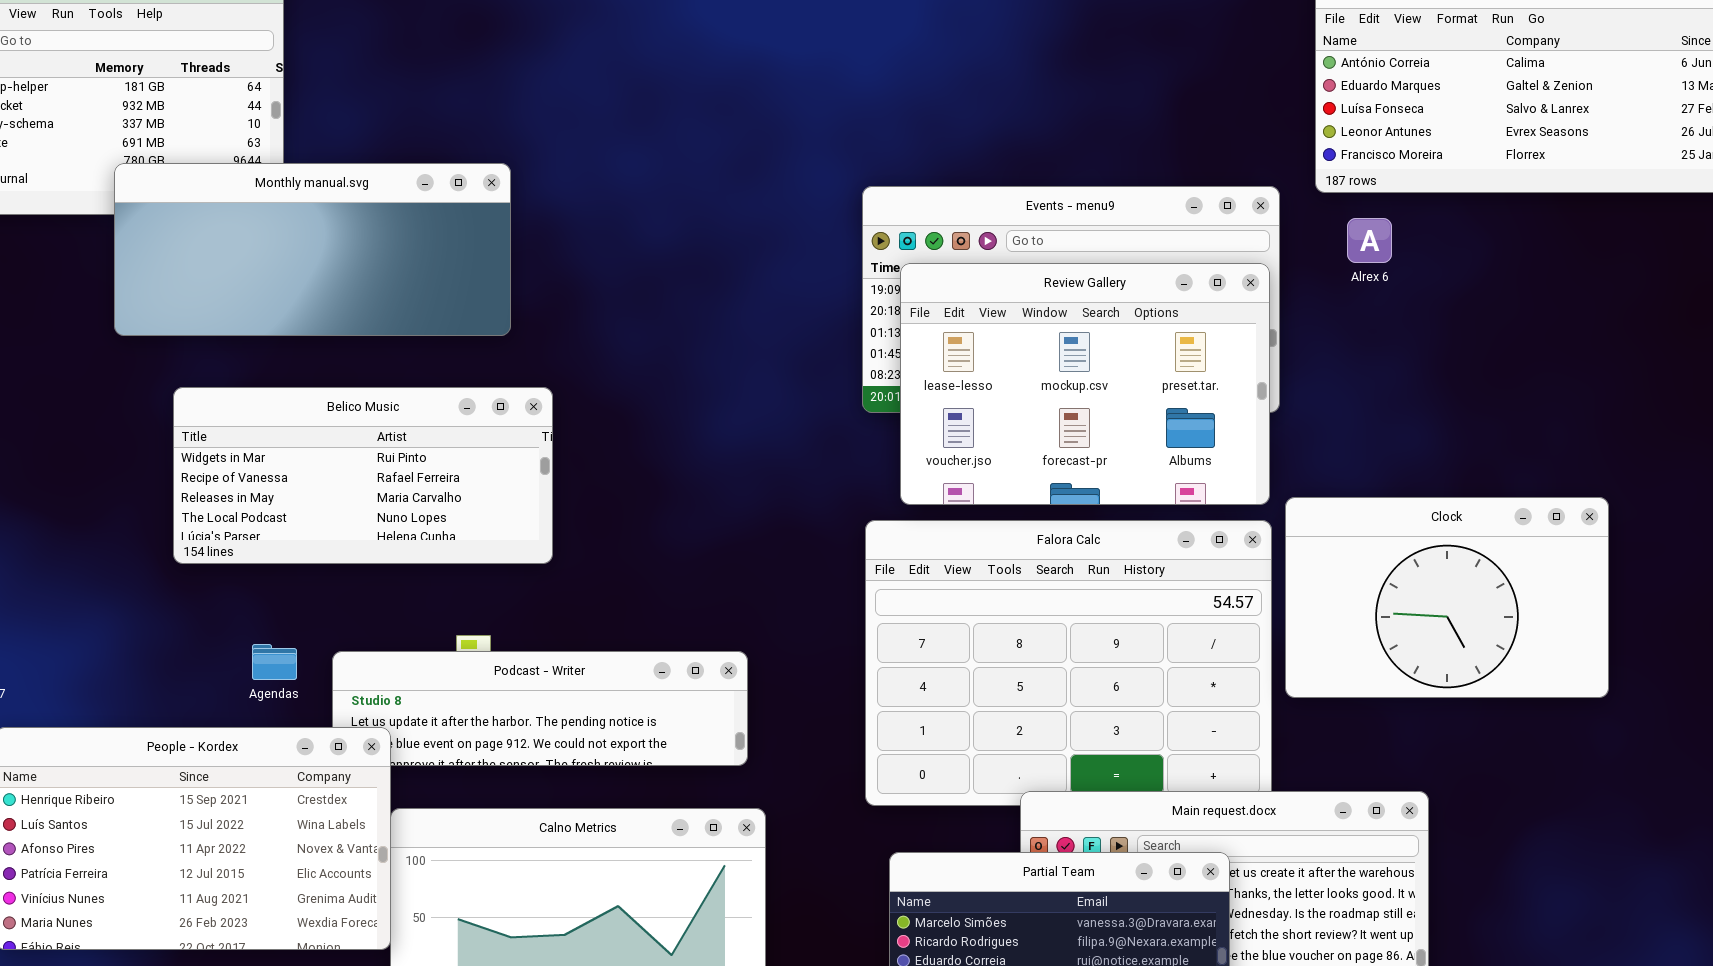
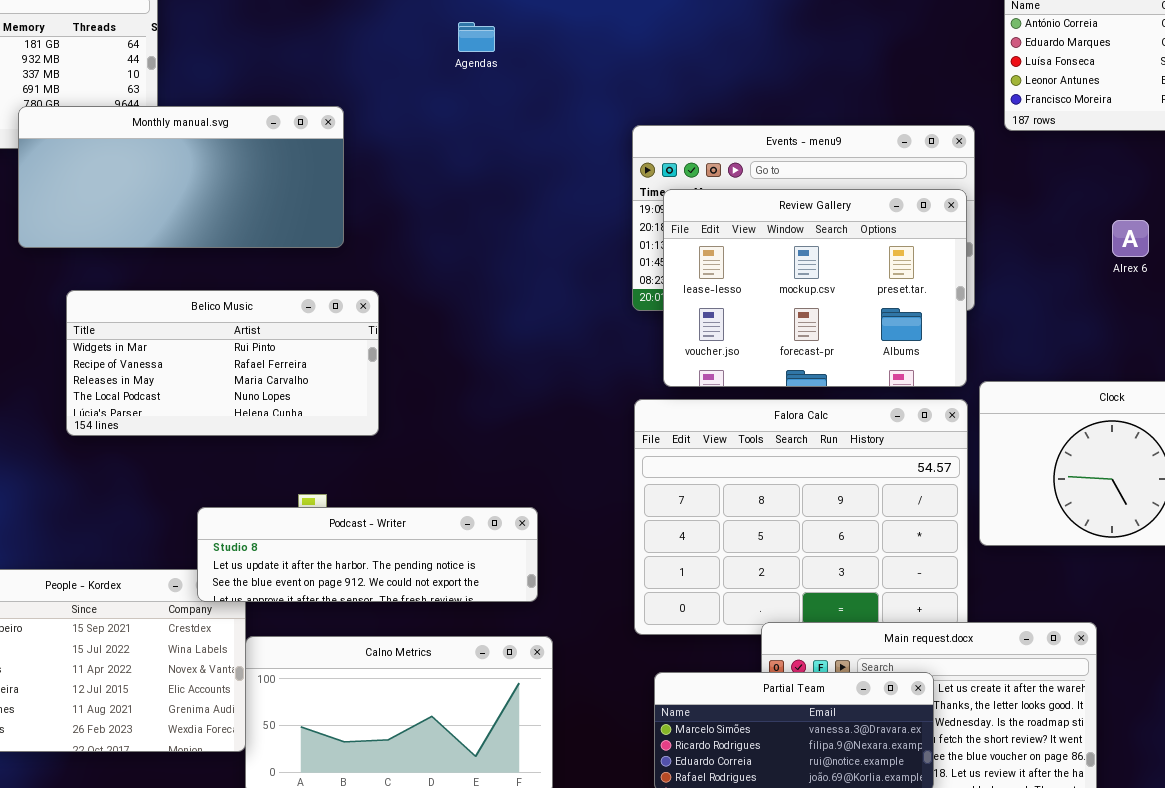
Alrex 6: [1347,218,1392,263] -> [1112,220,1149,257], moved
Agendas: [252,644,297,680] -> [458,22,495,52], moved
Podcast - Writer: [332,651,748,766] -> [197,507,538,602], raised

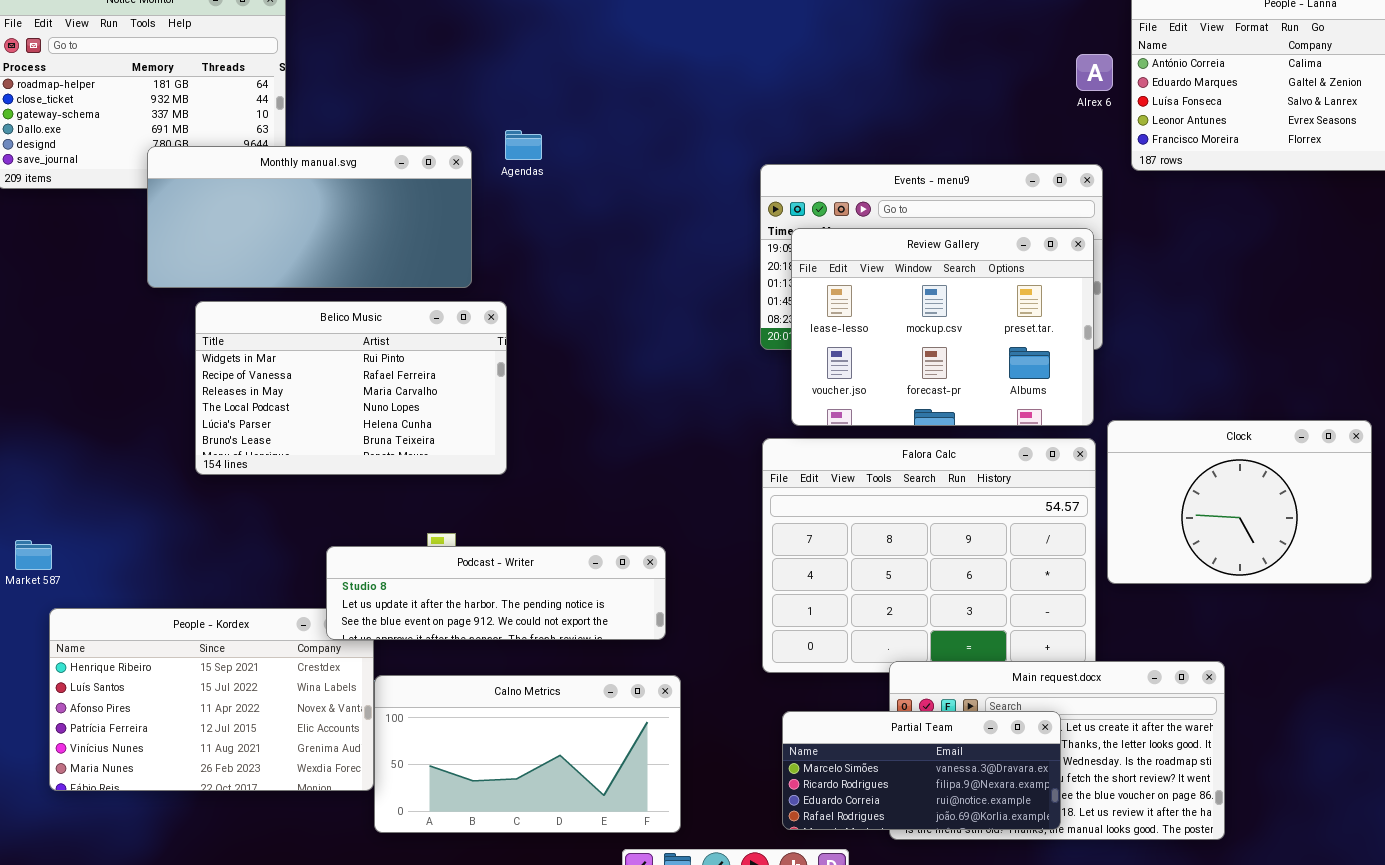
Agendas: [458,22,495,52] -> [505,130,542,160], moved
Alrex 6: [1112,220,1149,257] -> [1076,54,1113,91], moved
Belico Music: [66,290,379,436] -> [195,301,507,475], resized

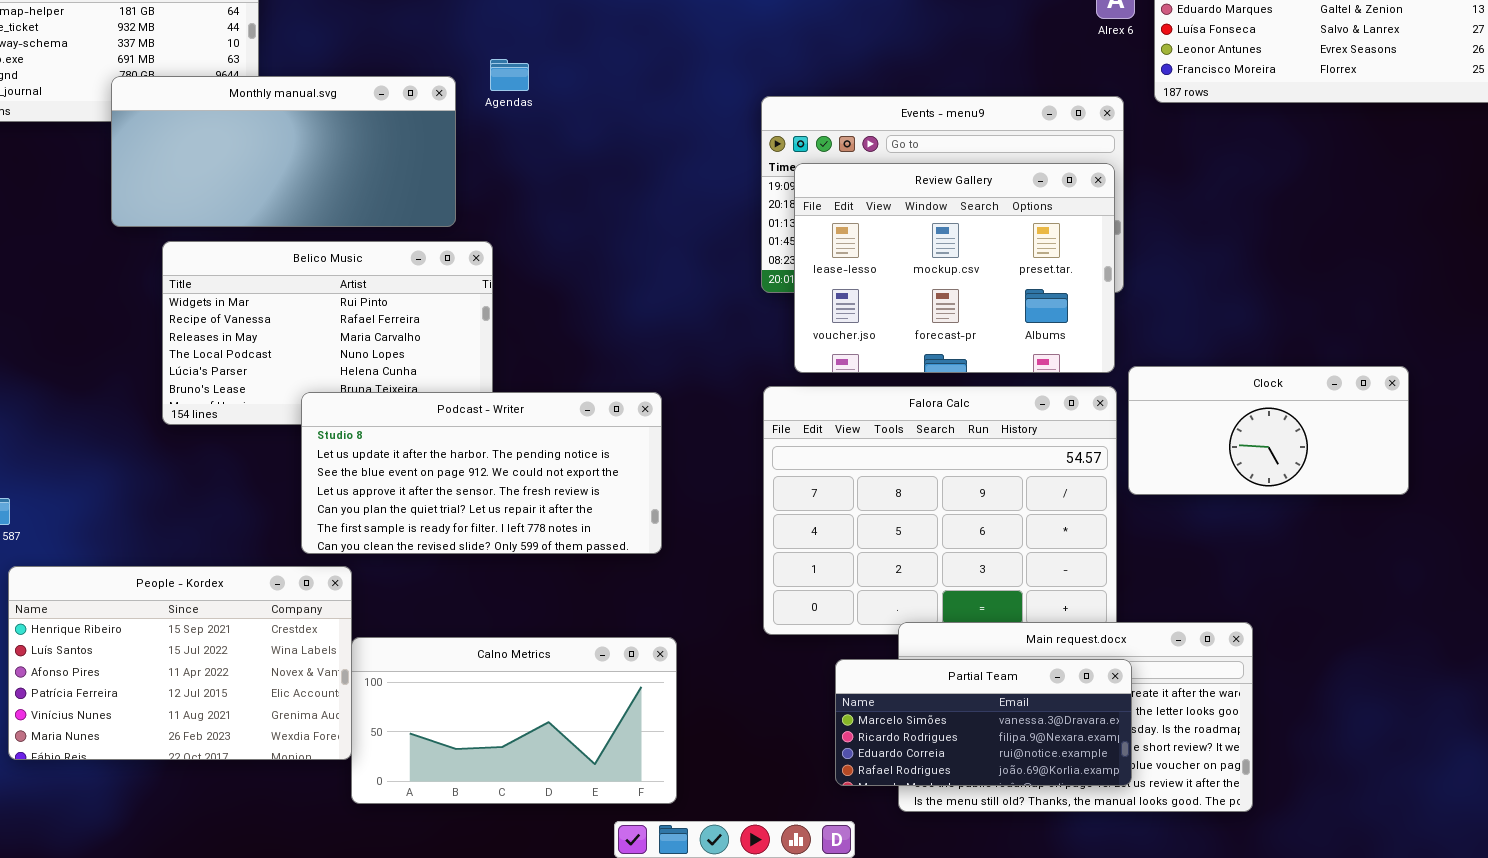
Clock: [1107,420,1372,584] -> [1128,366,1409,495], resized
Podcast - Writer: [326,546,666,640] -> [301,392,662,554], moved, resized
Partial Team: [782,711,1061,830] -> [835,659,1132,786], moved

